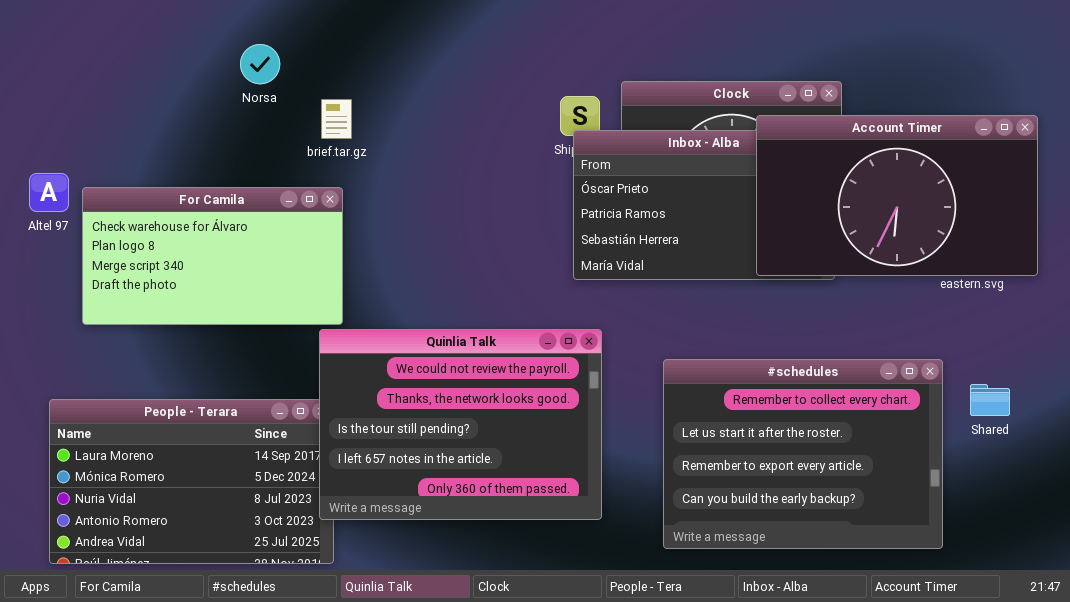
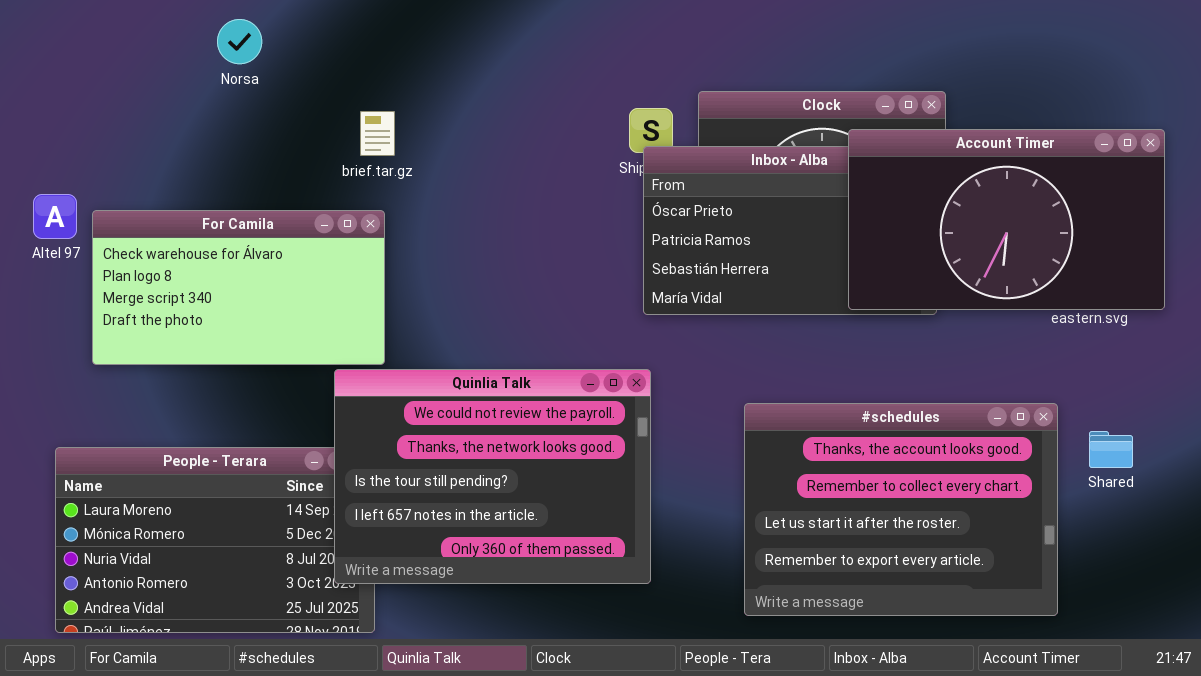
Norsa: [240,44,280,84] -> [217,19,262,64], moved
Quinlia Talk: [319,329,602,520] -> [334,369,651,584], moved
#schedules: [663,359,943,549] -> [744,403,1058,616], scrolled up 1 row

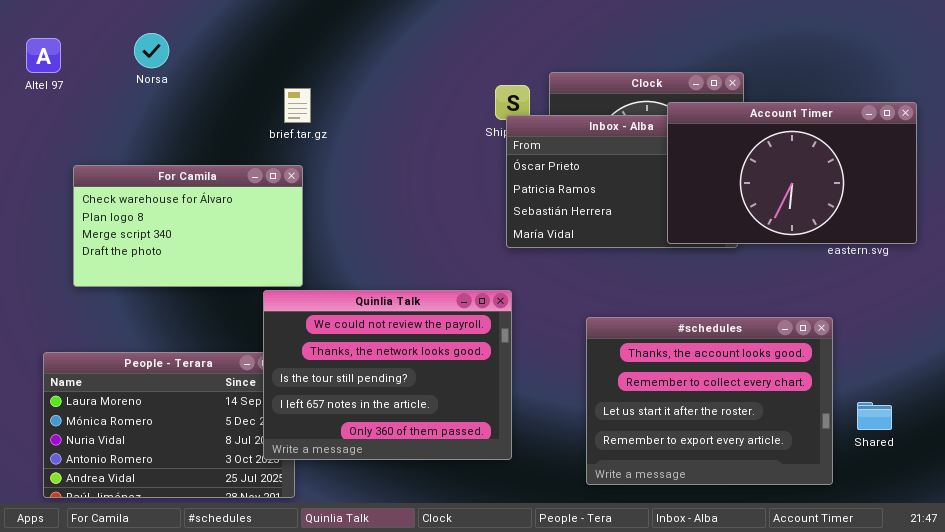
Norsa: [217,19,262,64] -> [134,33,169,68], moved
Altel 97: [33,194,77,239] -> [26,38,61,73], moved
Shared: [1089,431,1133,468] -> [857,402,892,430], moved

